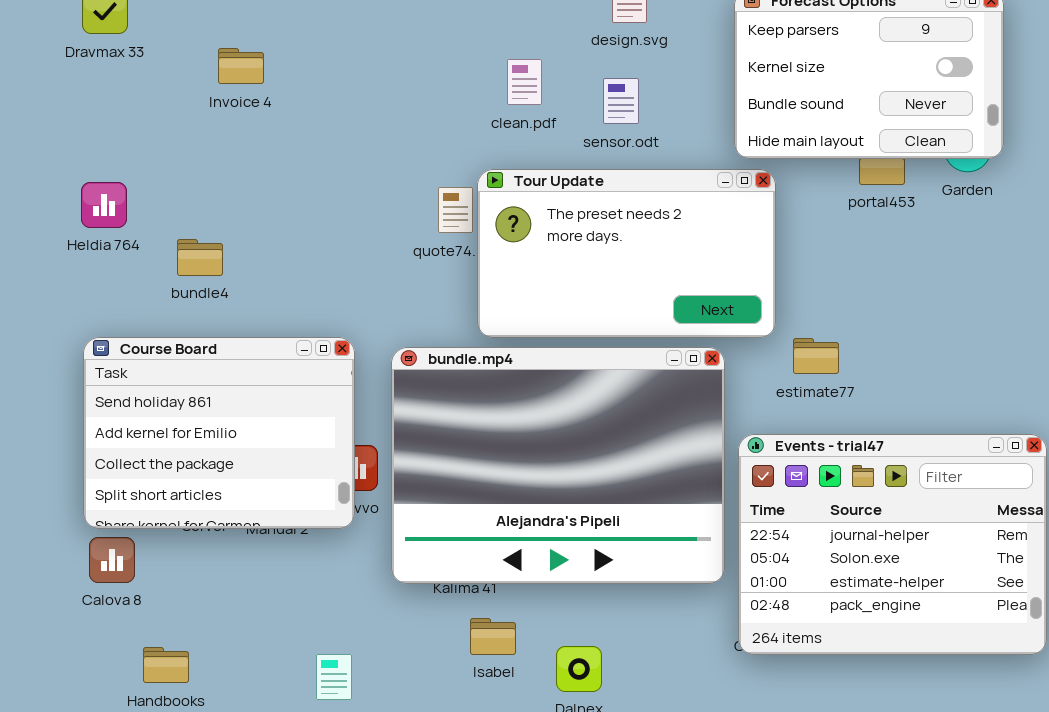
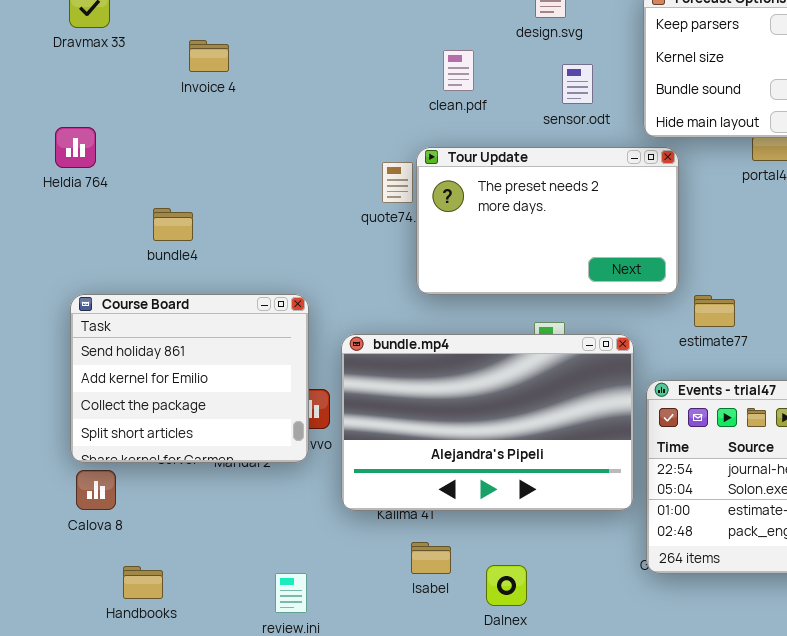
sensor.odt: [603,78,639,124] -> [562,64,593,104], moved
Heldia 764: [81,182,127,228] -> [55,127,96,168], moved
bundle.mp4: [391,347,725,584] -> [341,334,634,511], resized

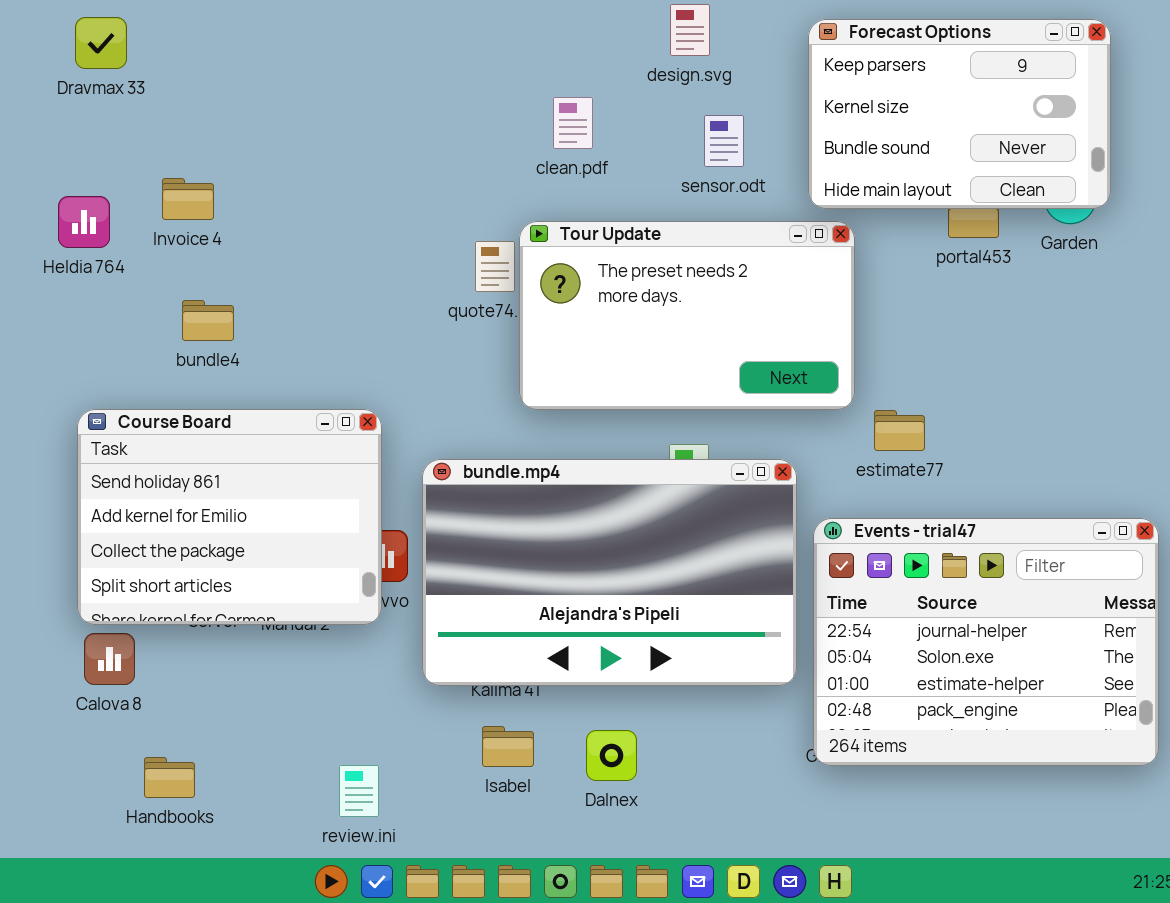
Invoice 4: [189,40,229,72] -> [162,178,214,220], moved
Isabel: [411,542,451,574] -> [482,726,534,767], moved
Dalnex: [486,565,527,606] -> [586,730,637,781], moved

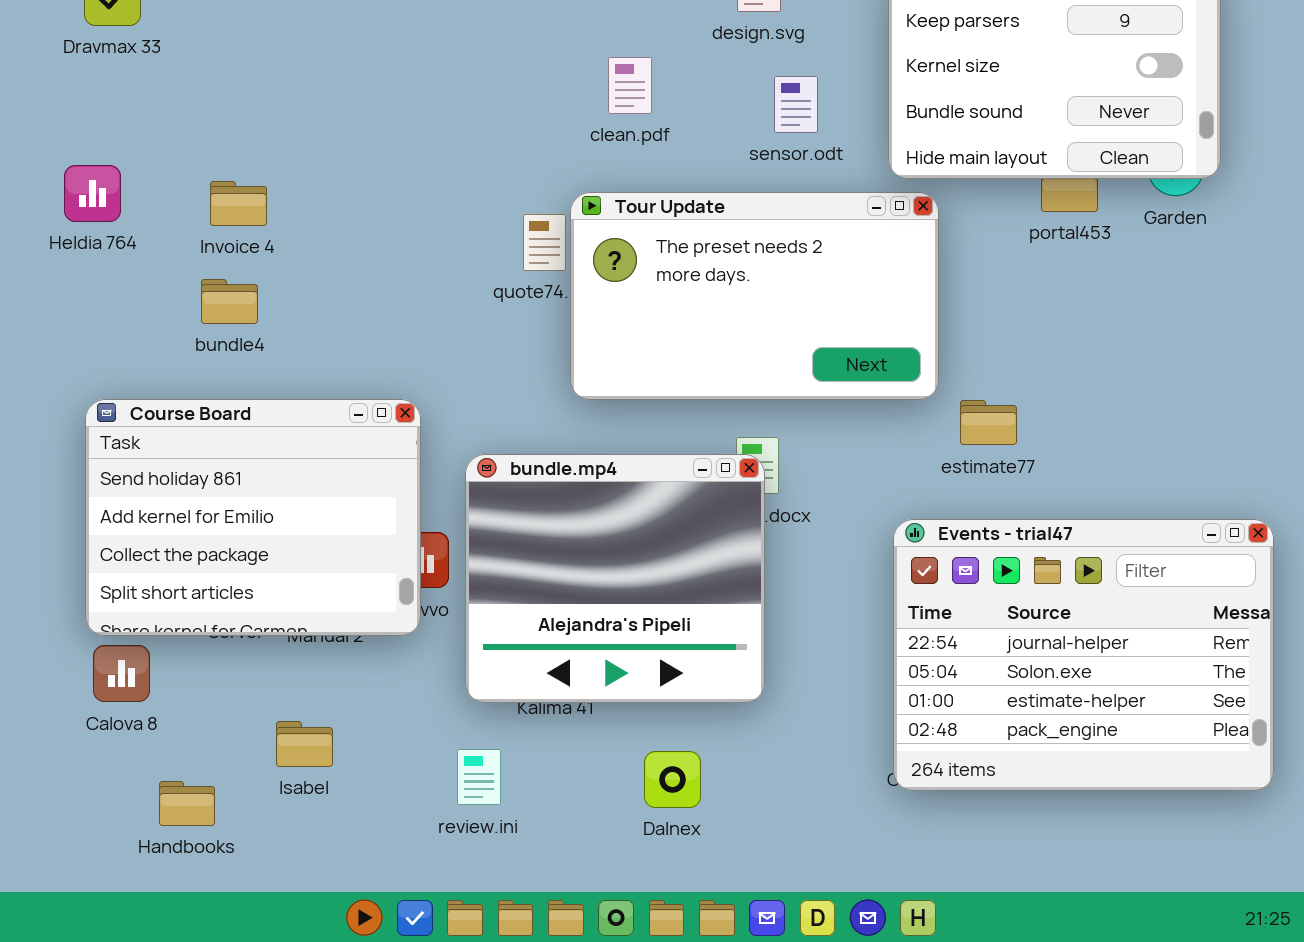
Invoice 4: [162,178,214,220] -> [210,181,267,226], moved
bundle.mp4: [422,459,797,686] -> [465,454,765,703], resized
Isabel: [482,726,534,767] -> [276,721,333,767], moved
review.ini: [339,765,379,817] -> [457,749,501,805], moved

